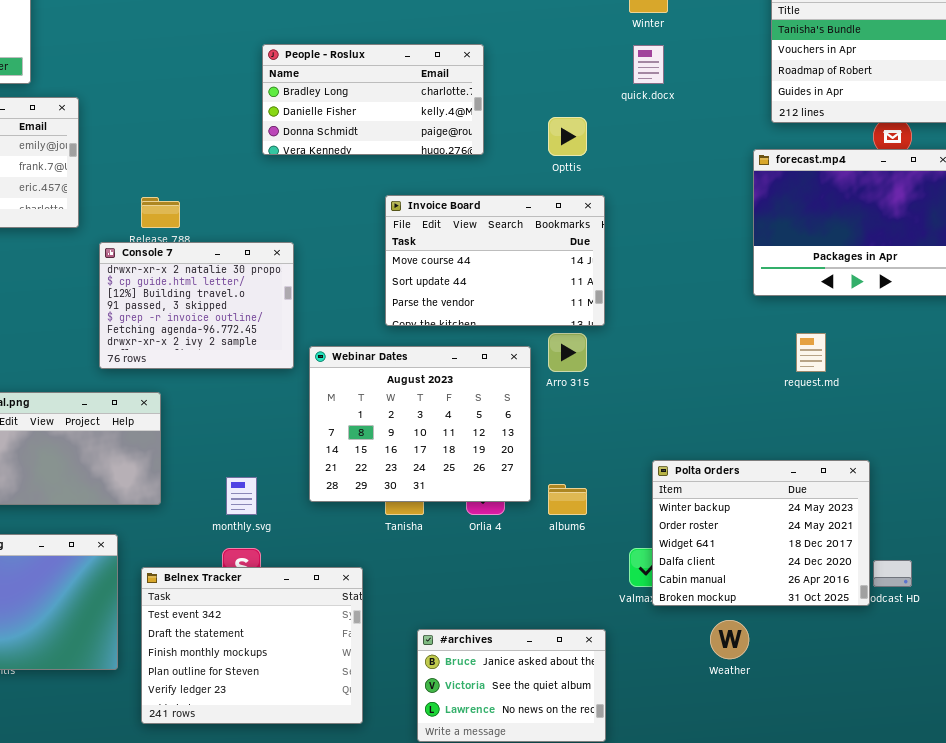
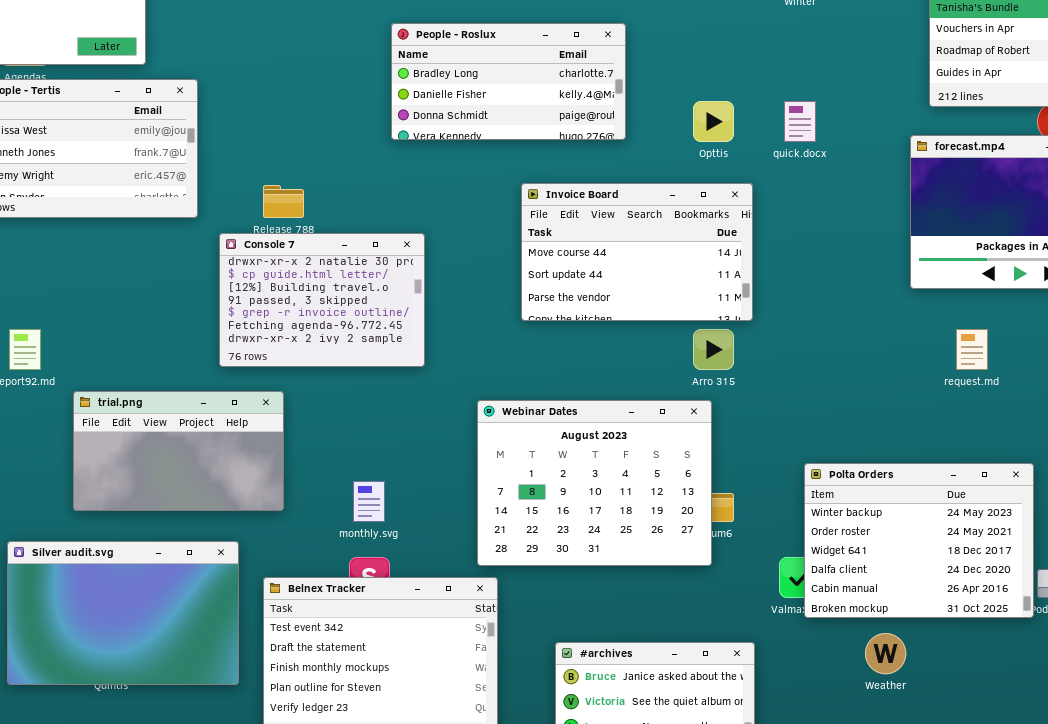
quick.docx: [633,45,664,84] -> [784,101,816,142], moved
Webinar Dates: [309,346,531,502] -> [477,400,712,566], moved

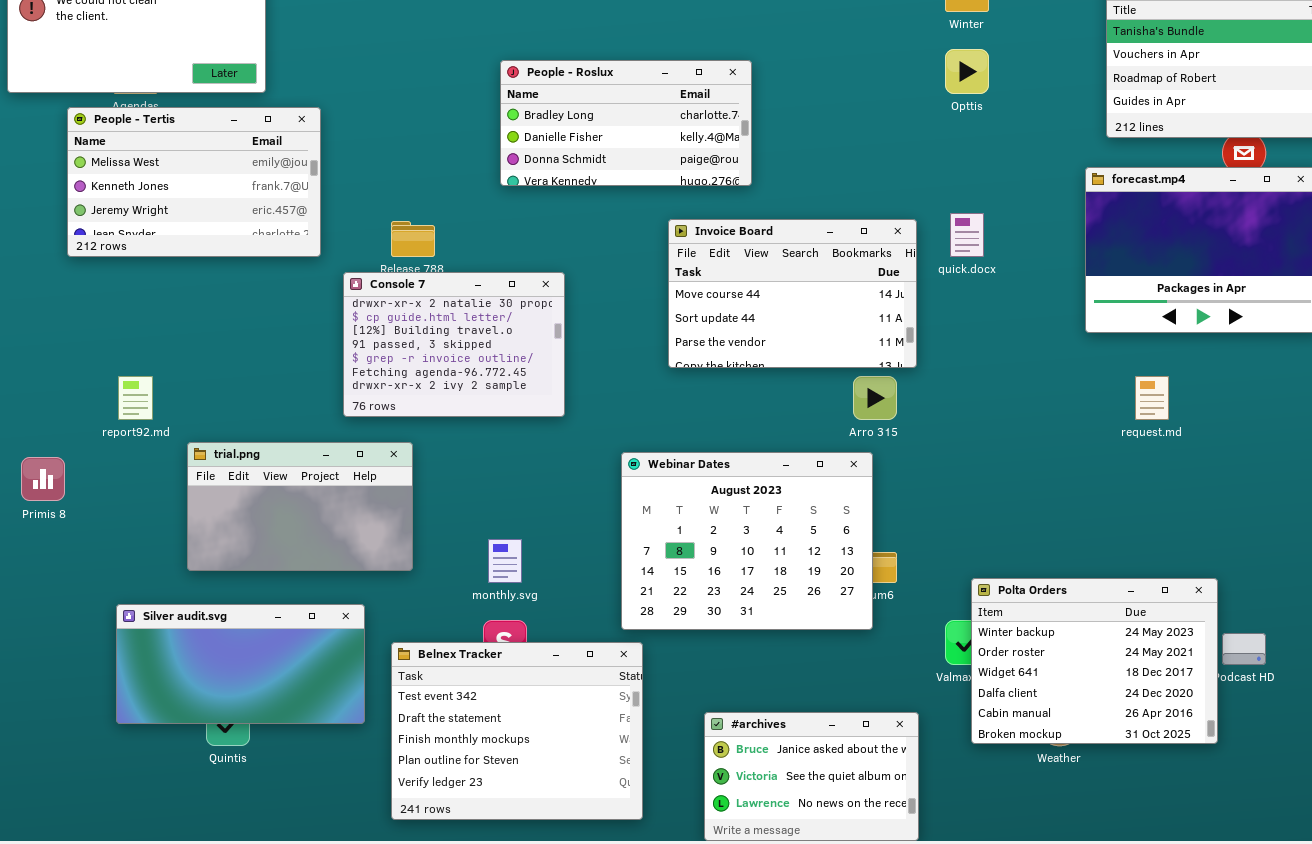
People - Roslux: [391,23,626,140] -> [500,60,752,186], moved
Opttis: [693,101,734,142] -> [945,49,989,94], moved
quick.docx: [784,101,816,142] -> [950,213,984,257], moved
Polta Orders: [804,463,1034,618] -> [971,578,1218,744], moved
Silver audit.svg: [7,541,239,685] -> [116,604,365,724], resized

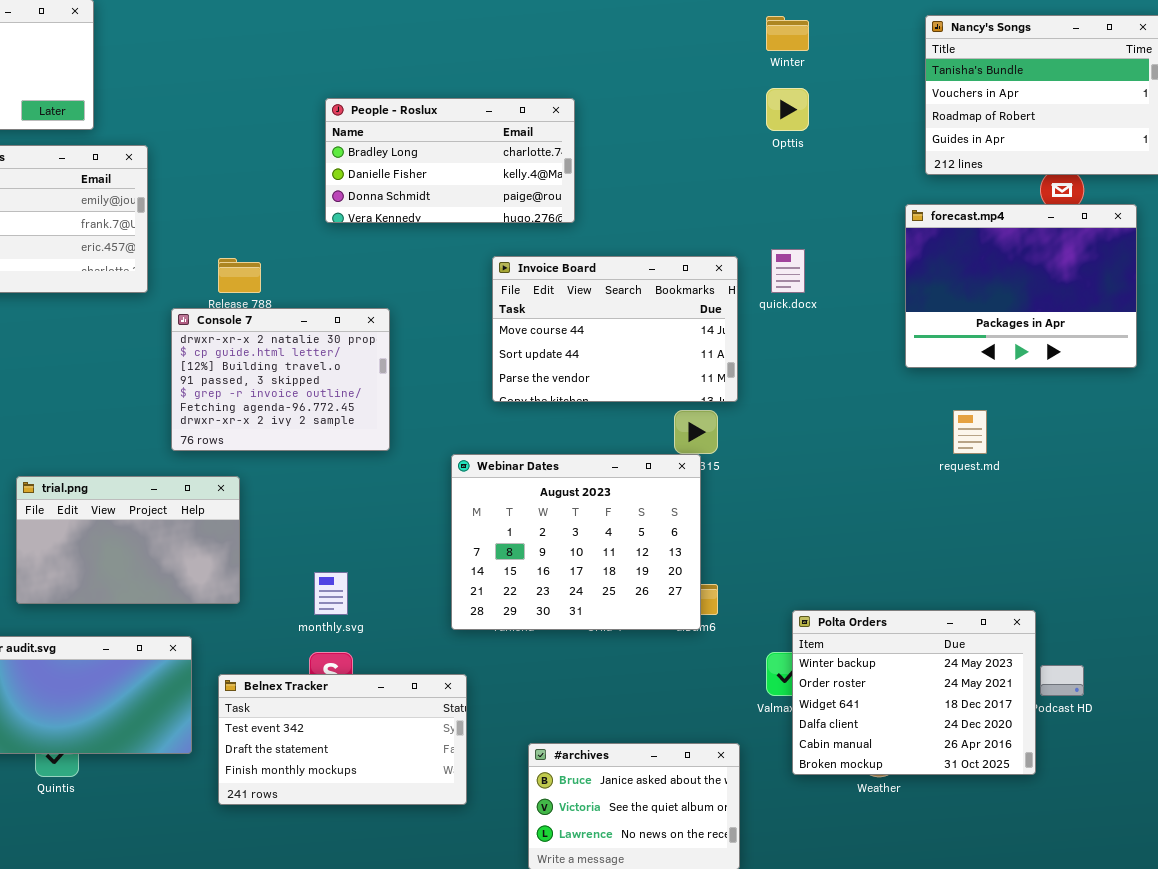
Webinar Dates: [621,452,873,630] -> [451,454,701,630], moved
Belnex Tracker: [391,642,643,820] -> [218,674,467,805], resized

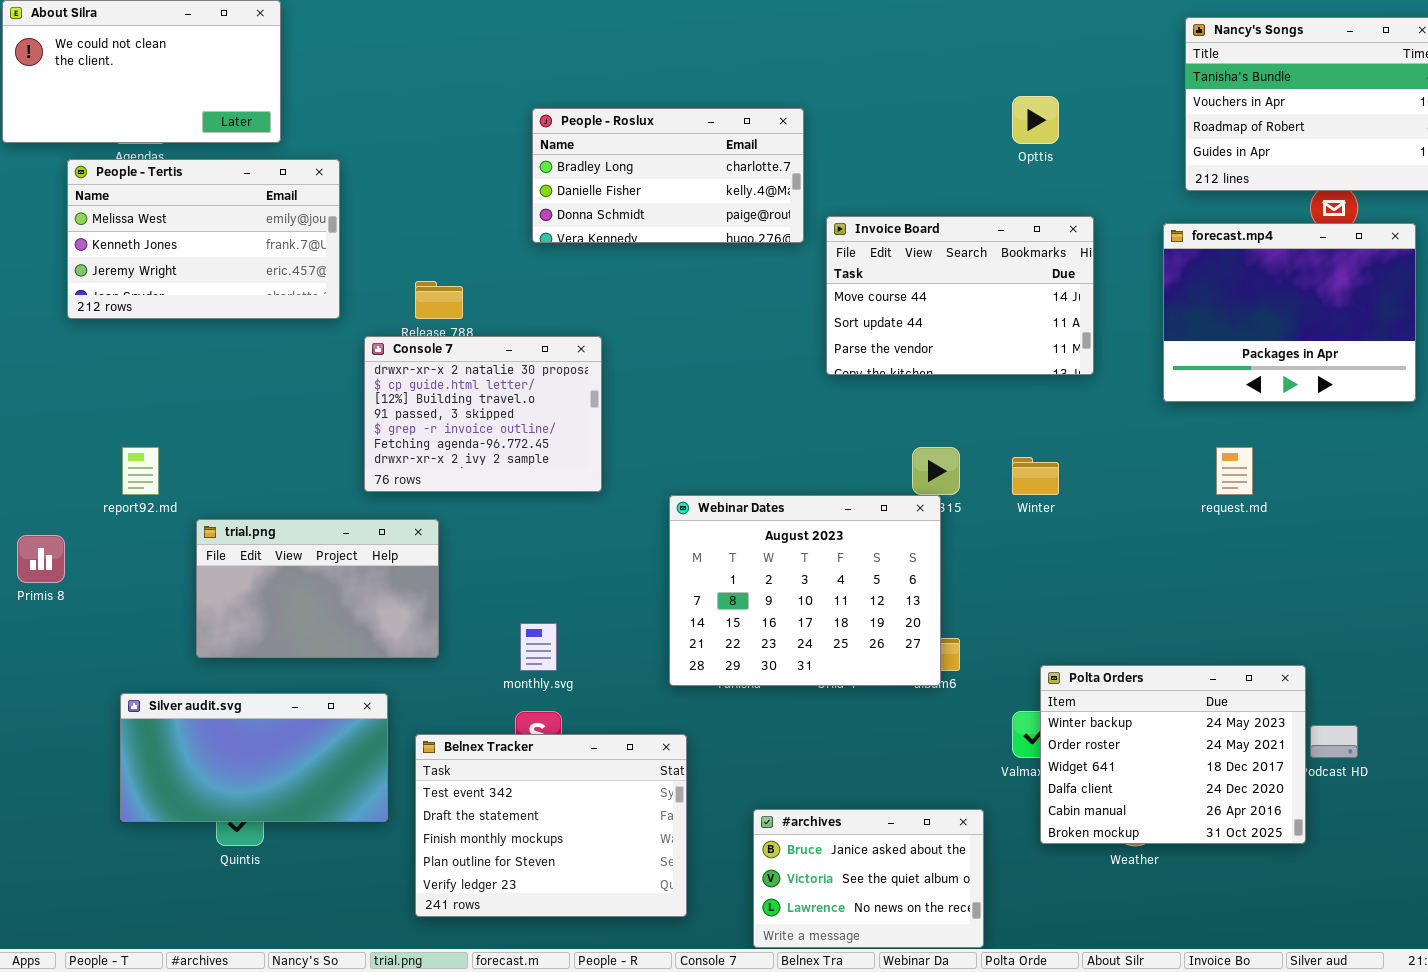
Winter: [766,16,809,51] -> [1012,457,1059,495], moved
Invoice Board: [492,256,738,402] -> [826,216,1094,375], moved
Belnex Tracker: [218,674,467,805] -> [415,734,687,917], resized

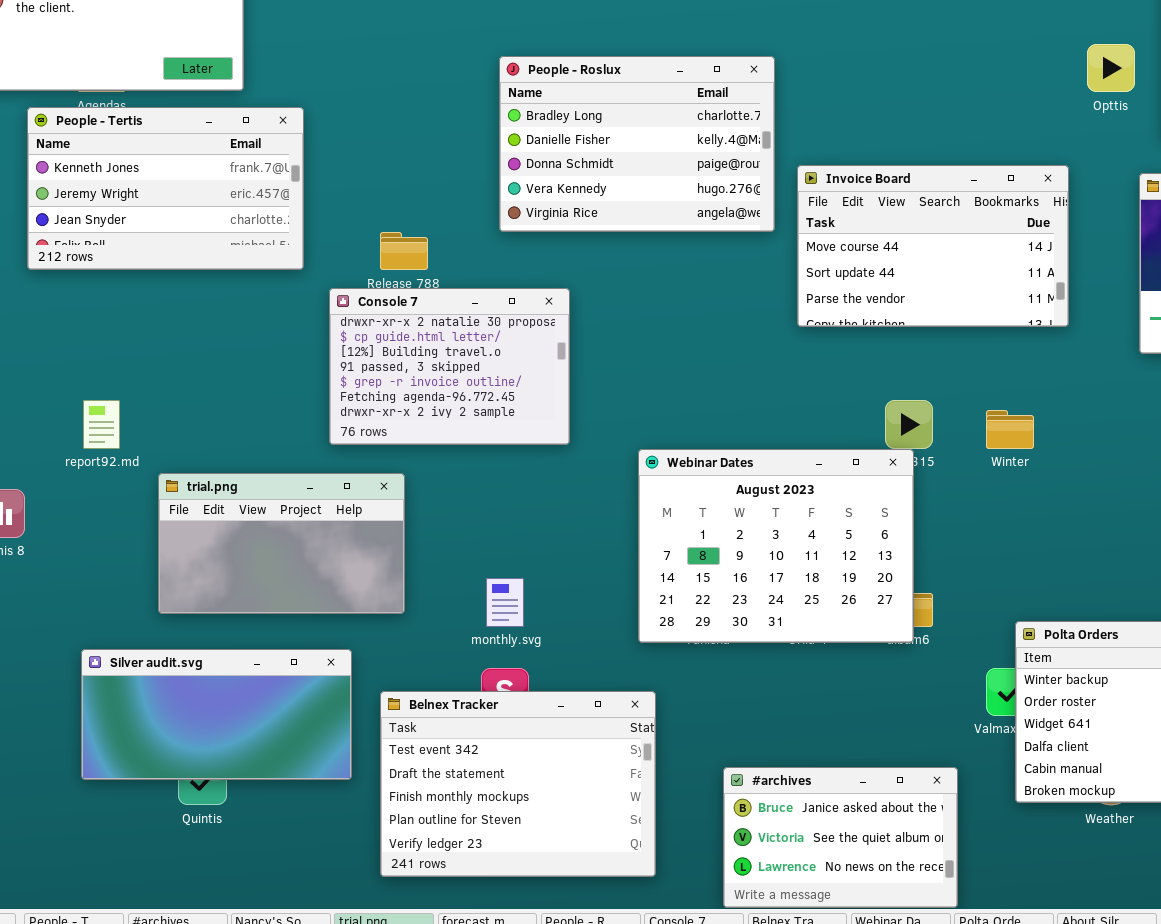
Opttis: [1012,96,1059,144] -> [1087,44,1135,92], moved
People - Roslux: [532,108,804,243] -> [499,56,775,232], resized
People - Tertis: [67,159,340,319] -> [27,107,304,270], scrolled down 1 row

